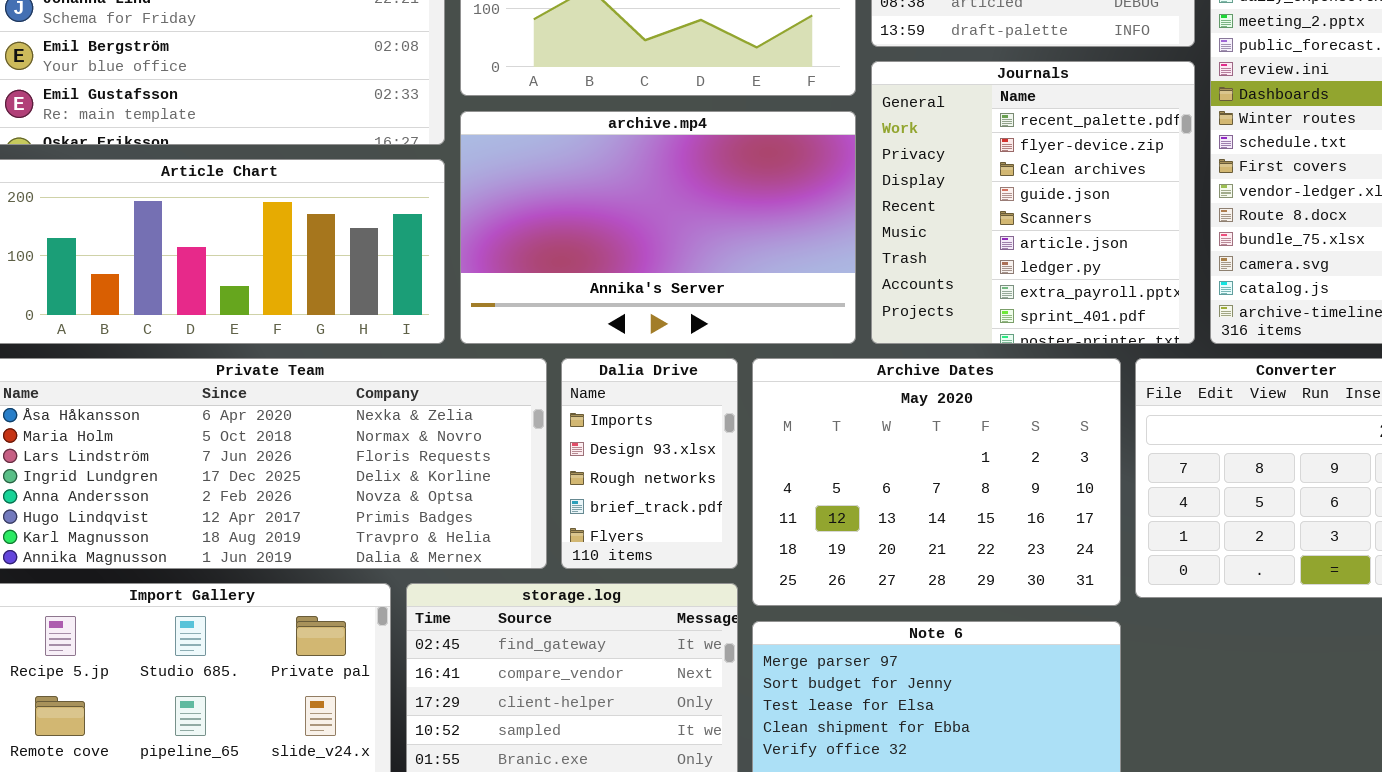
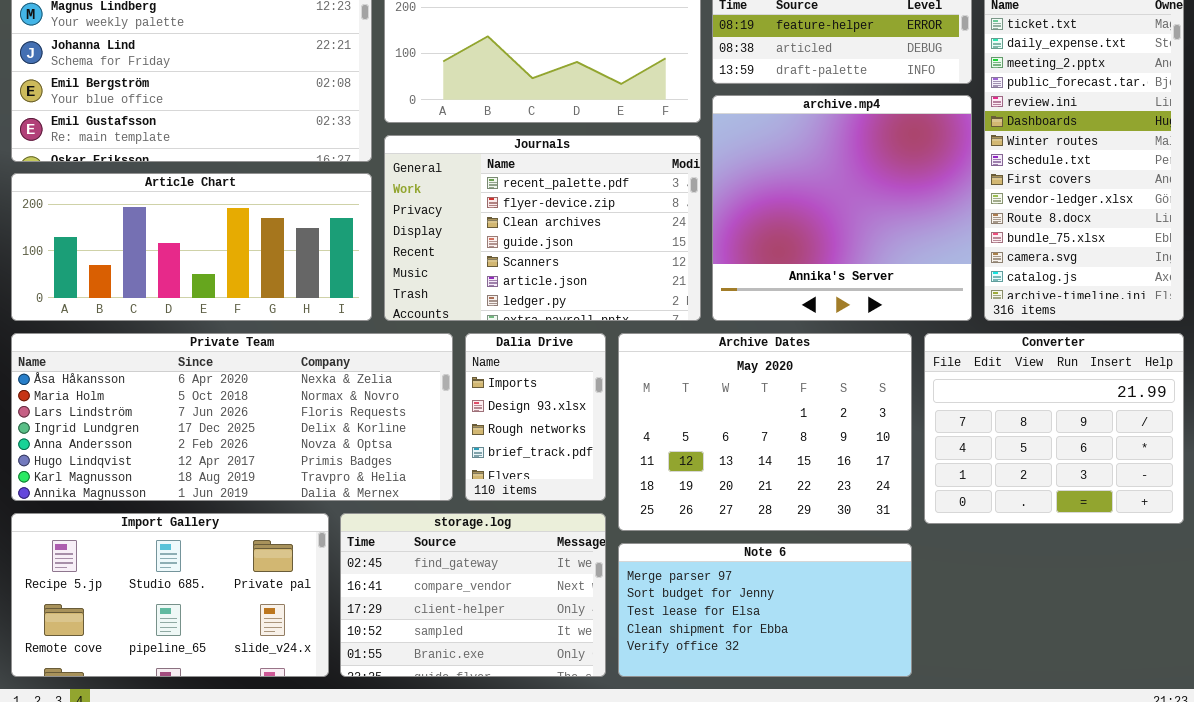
Journals: [871,61,1195,344] -> [384,135,701,321], moved, resized
archive.mp4: [460,111,856,344] -> [712,95,972,321], moved, resized

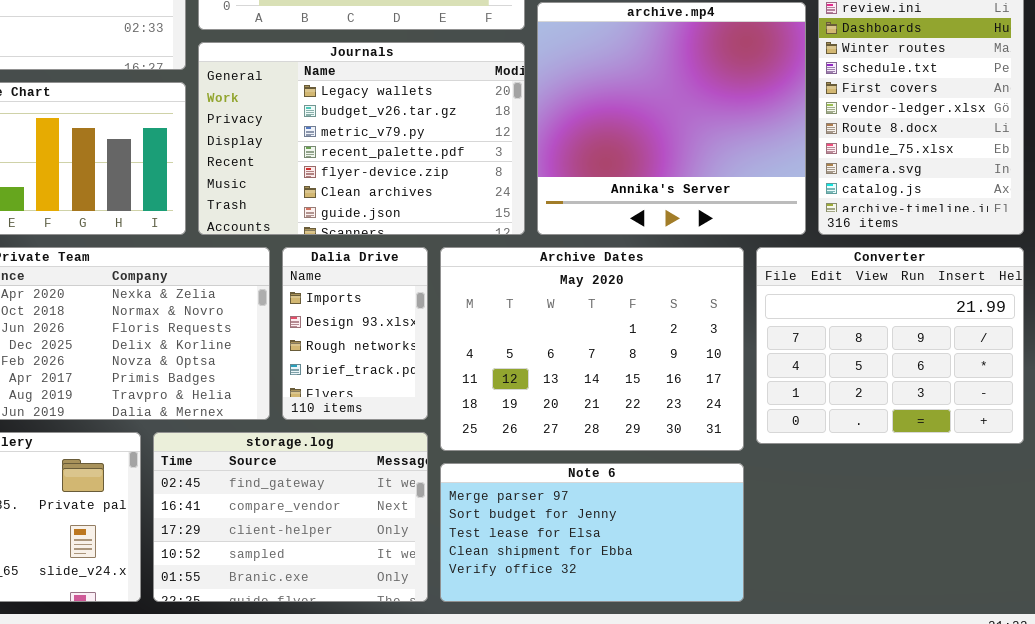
Journals: [384,135,701,321] -> [198,42,525,235], scrolled up 3 rows

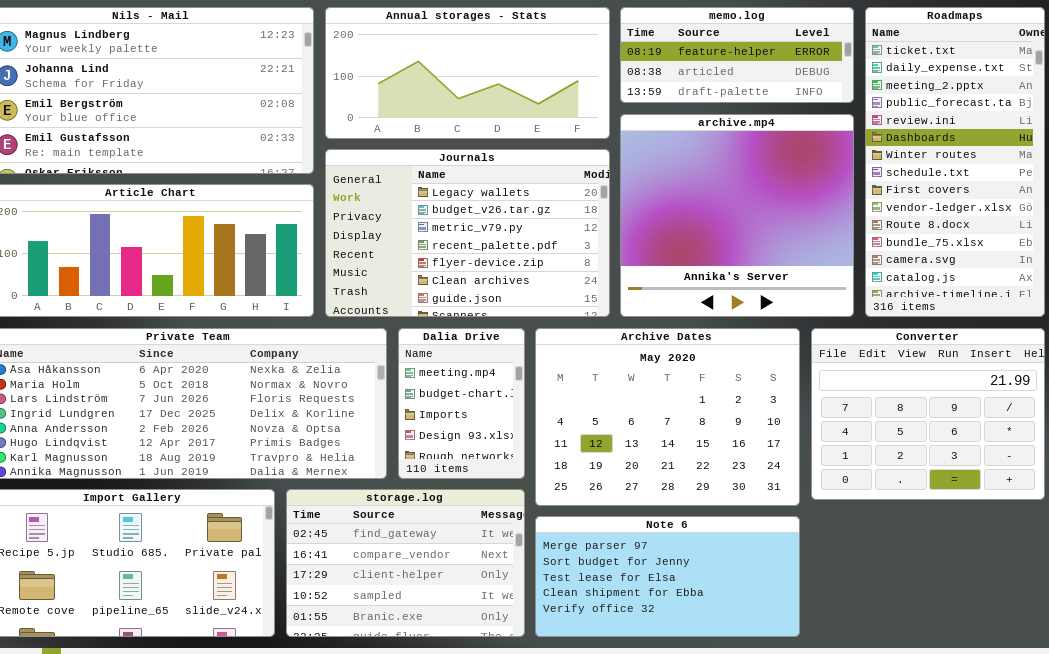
Dalia Drive: [282,247,428,420] -> [398,328,525,479], scrolled up 2 rows

